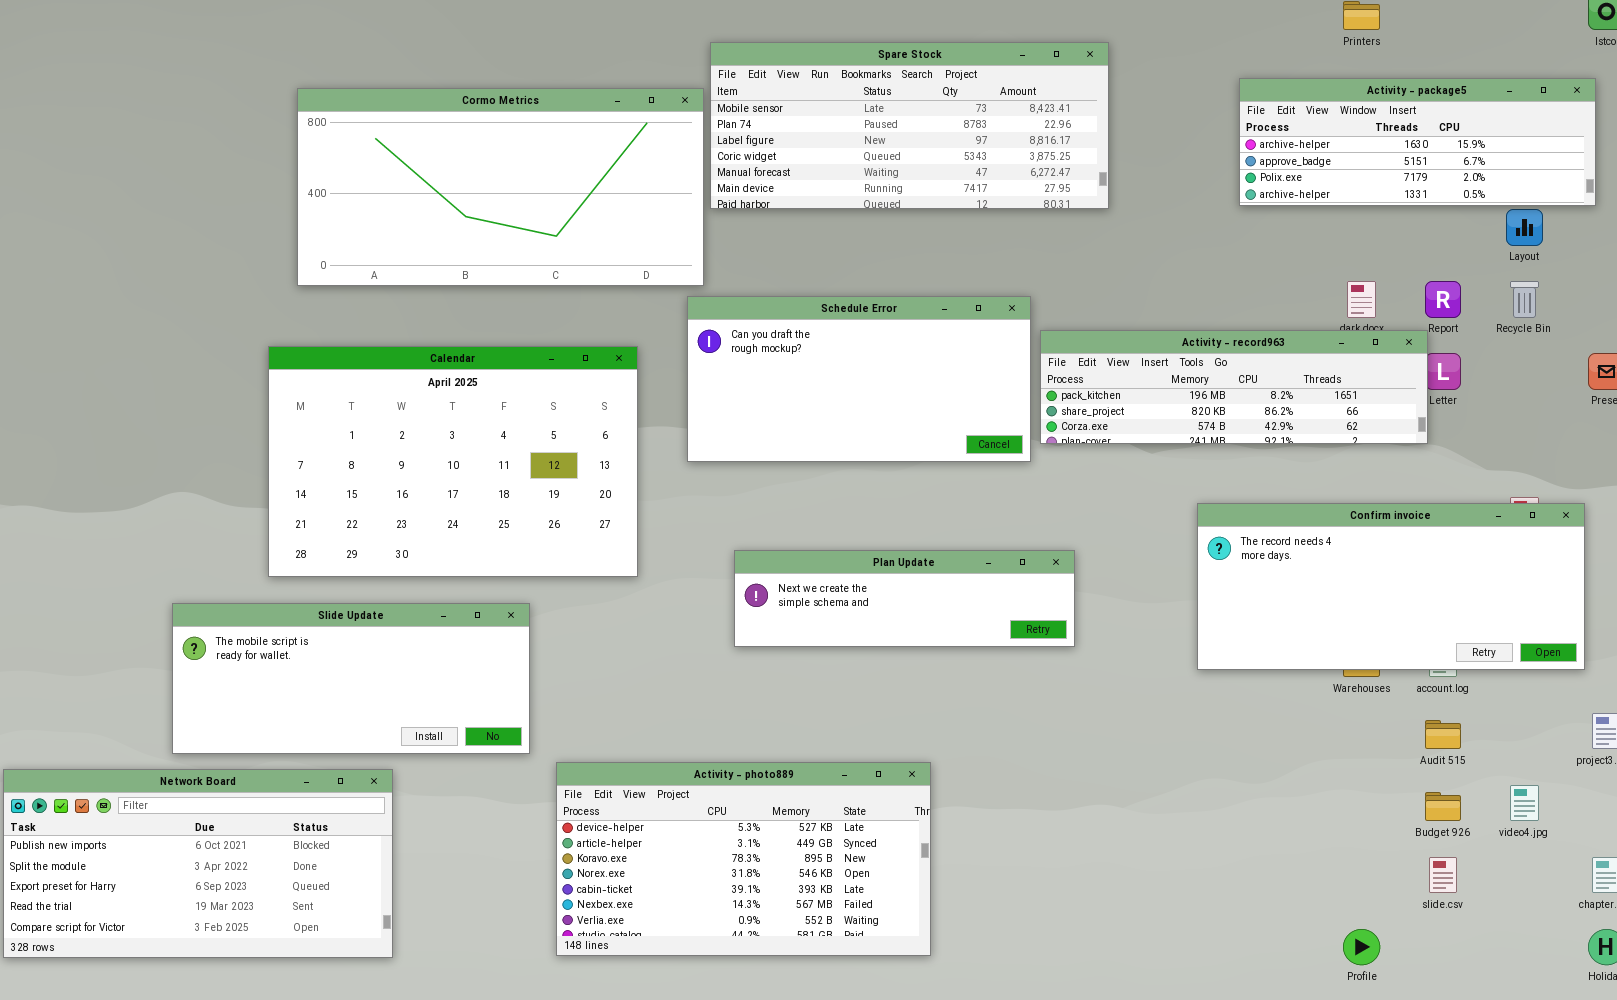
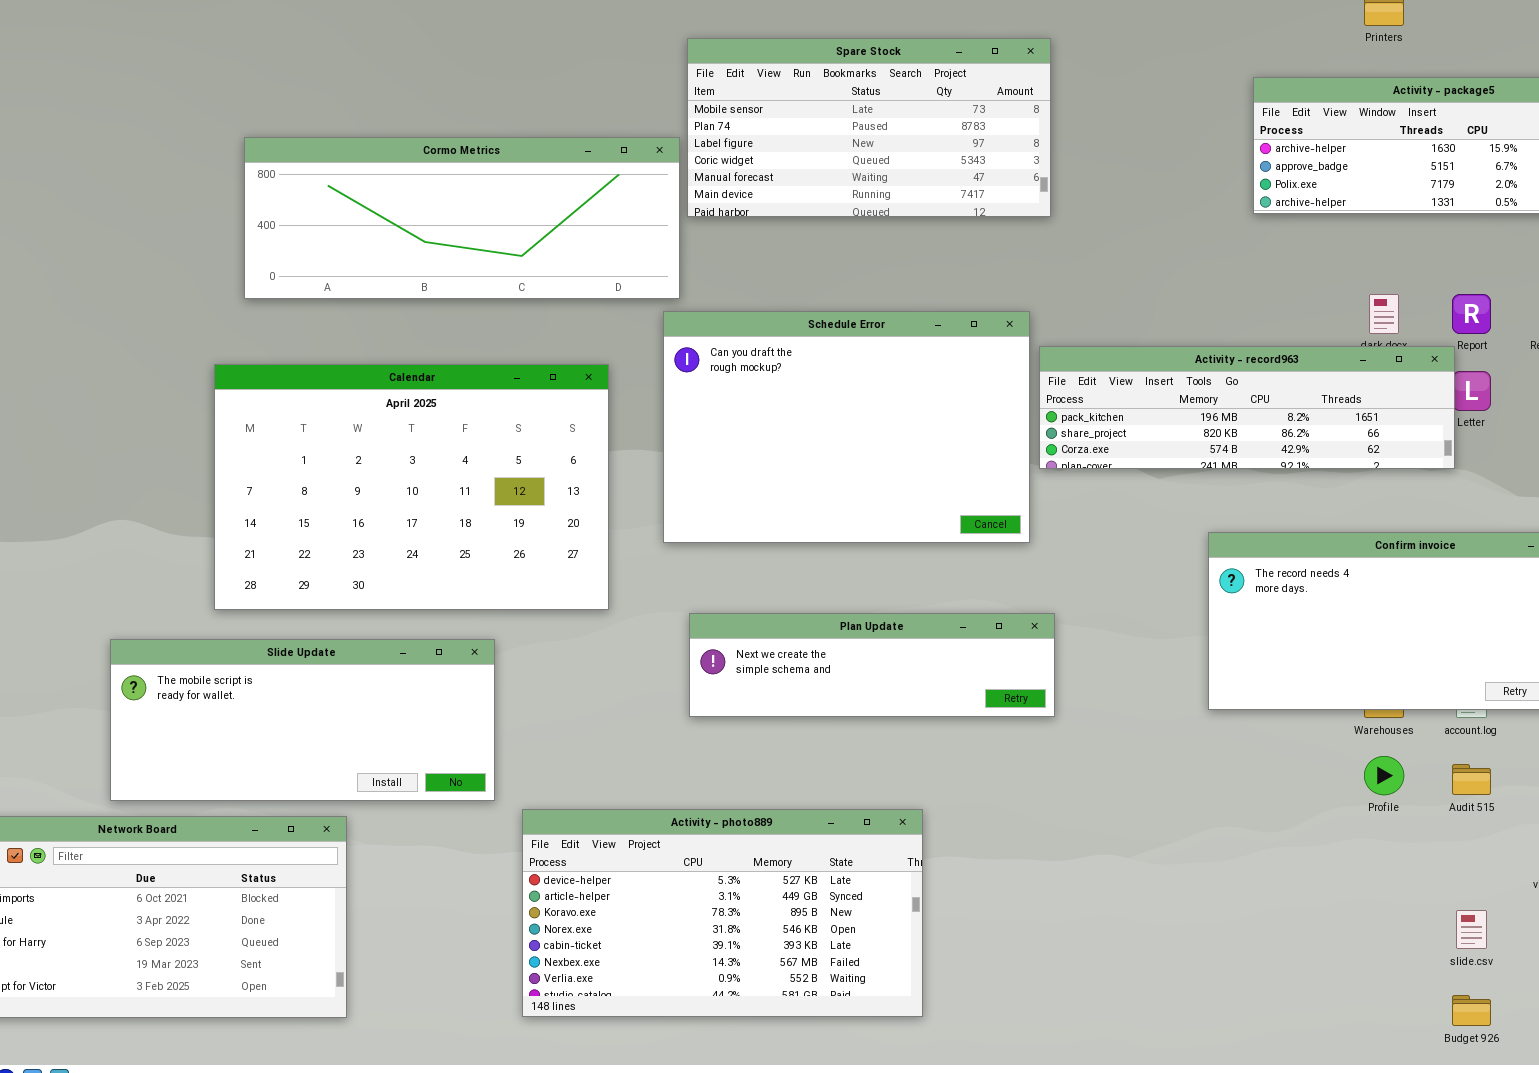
Spare Stock: [710,42,1109,209] -> [687,38,1051,217], resized
Cormo Metrics: [297,88,704,286] -> [244,137,680,299], resized
Schedule Error: [687,296,1031,462] -> [663,311,1030,543], resized
Plan Update: [734,550,1075,647] -> [689,613,1055,717], moved
Budget 926: [1425,792,1461,821] -> [1452,995,1491,1026], moved
Profile: [1343,929,1380,965] -> [1364,756,1404,795], moved

